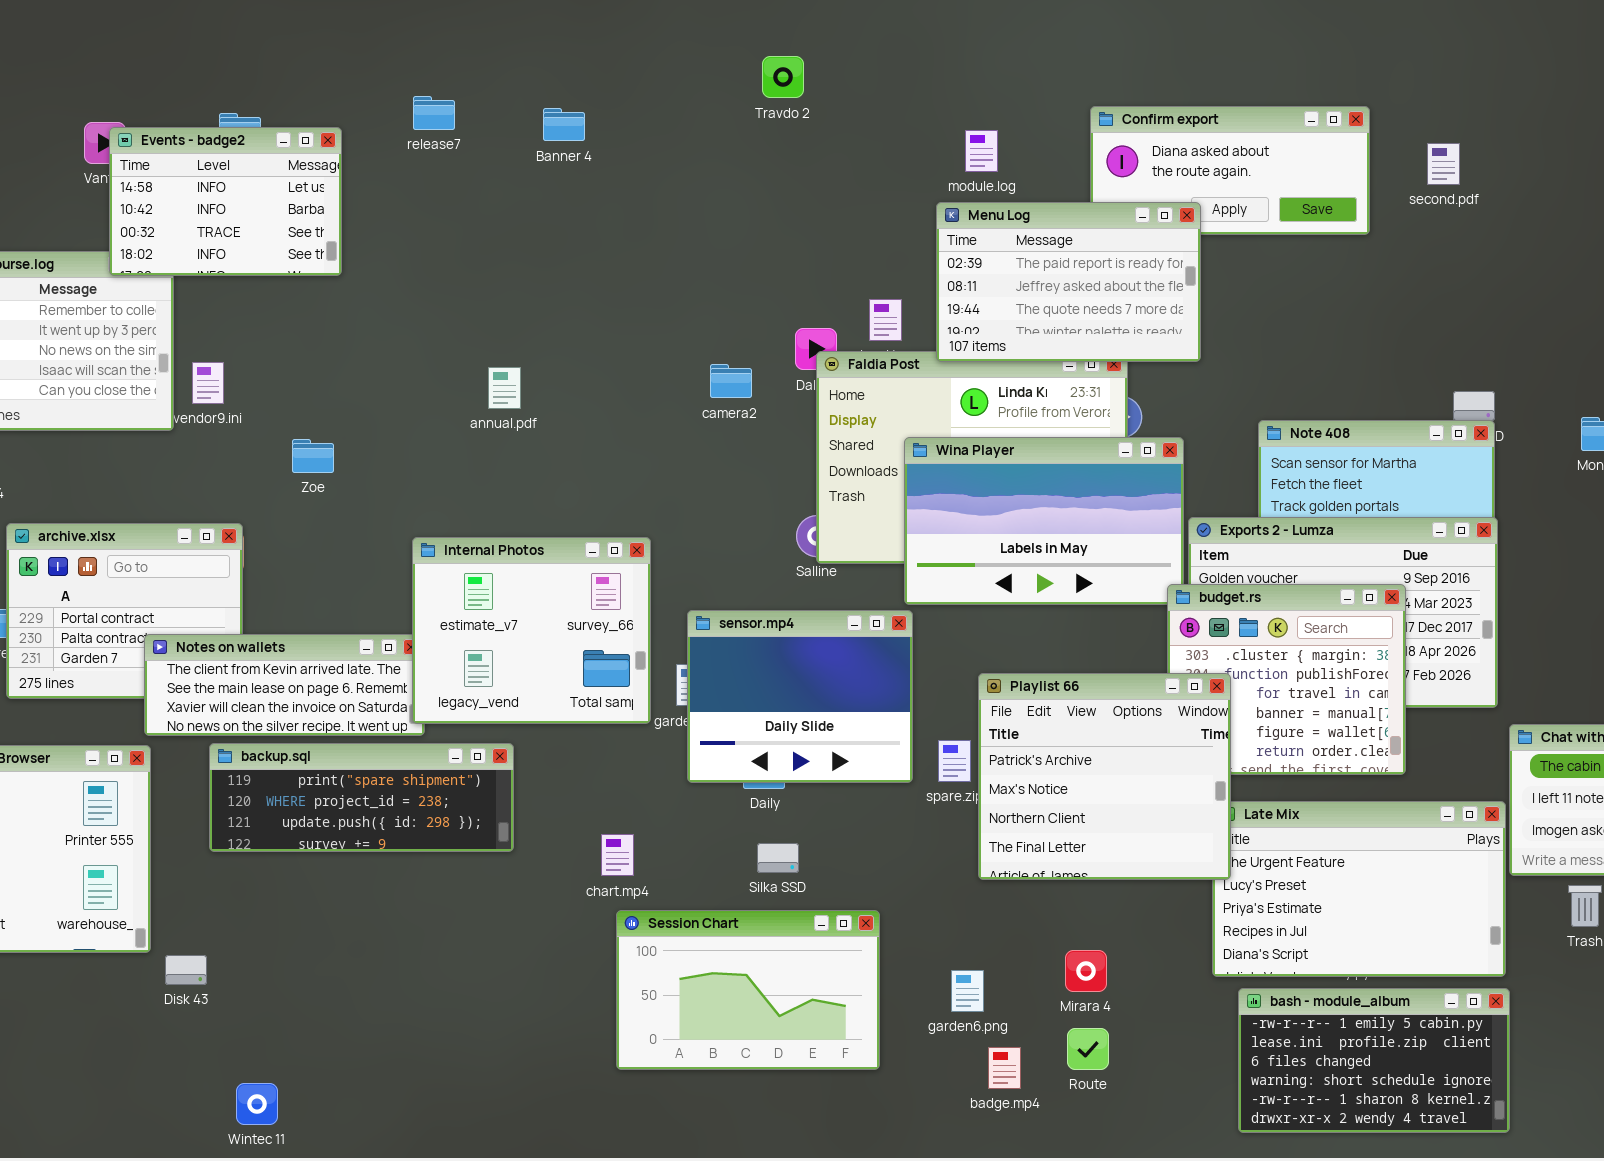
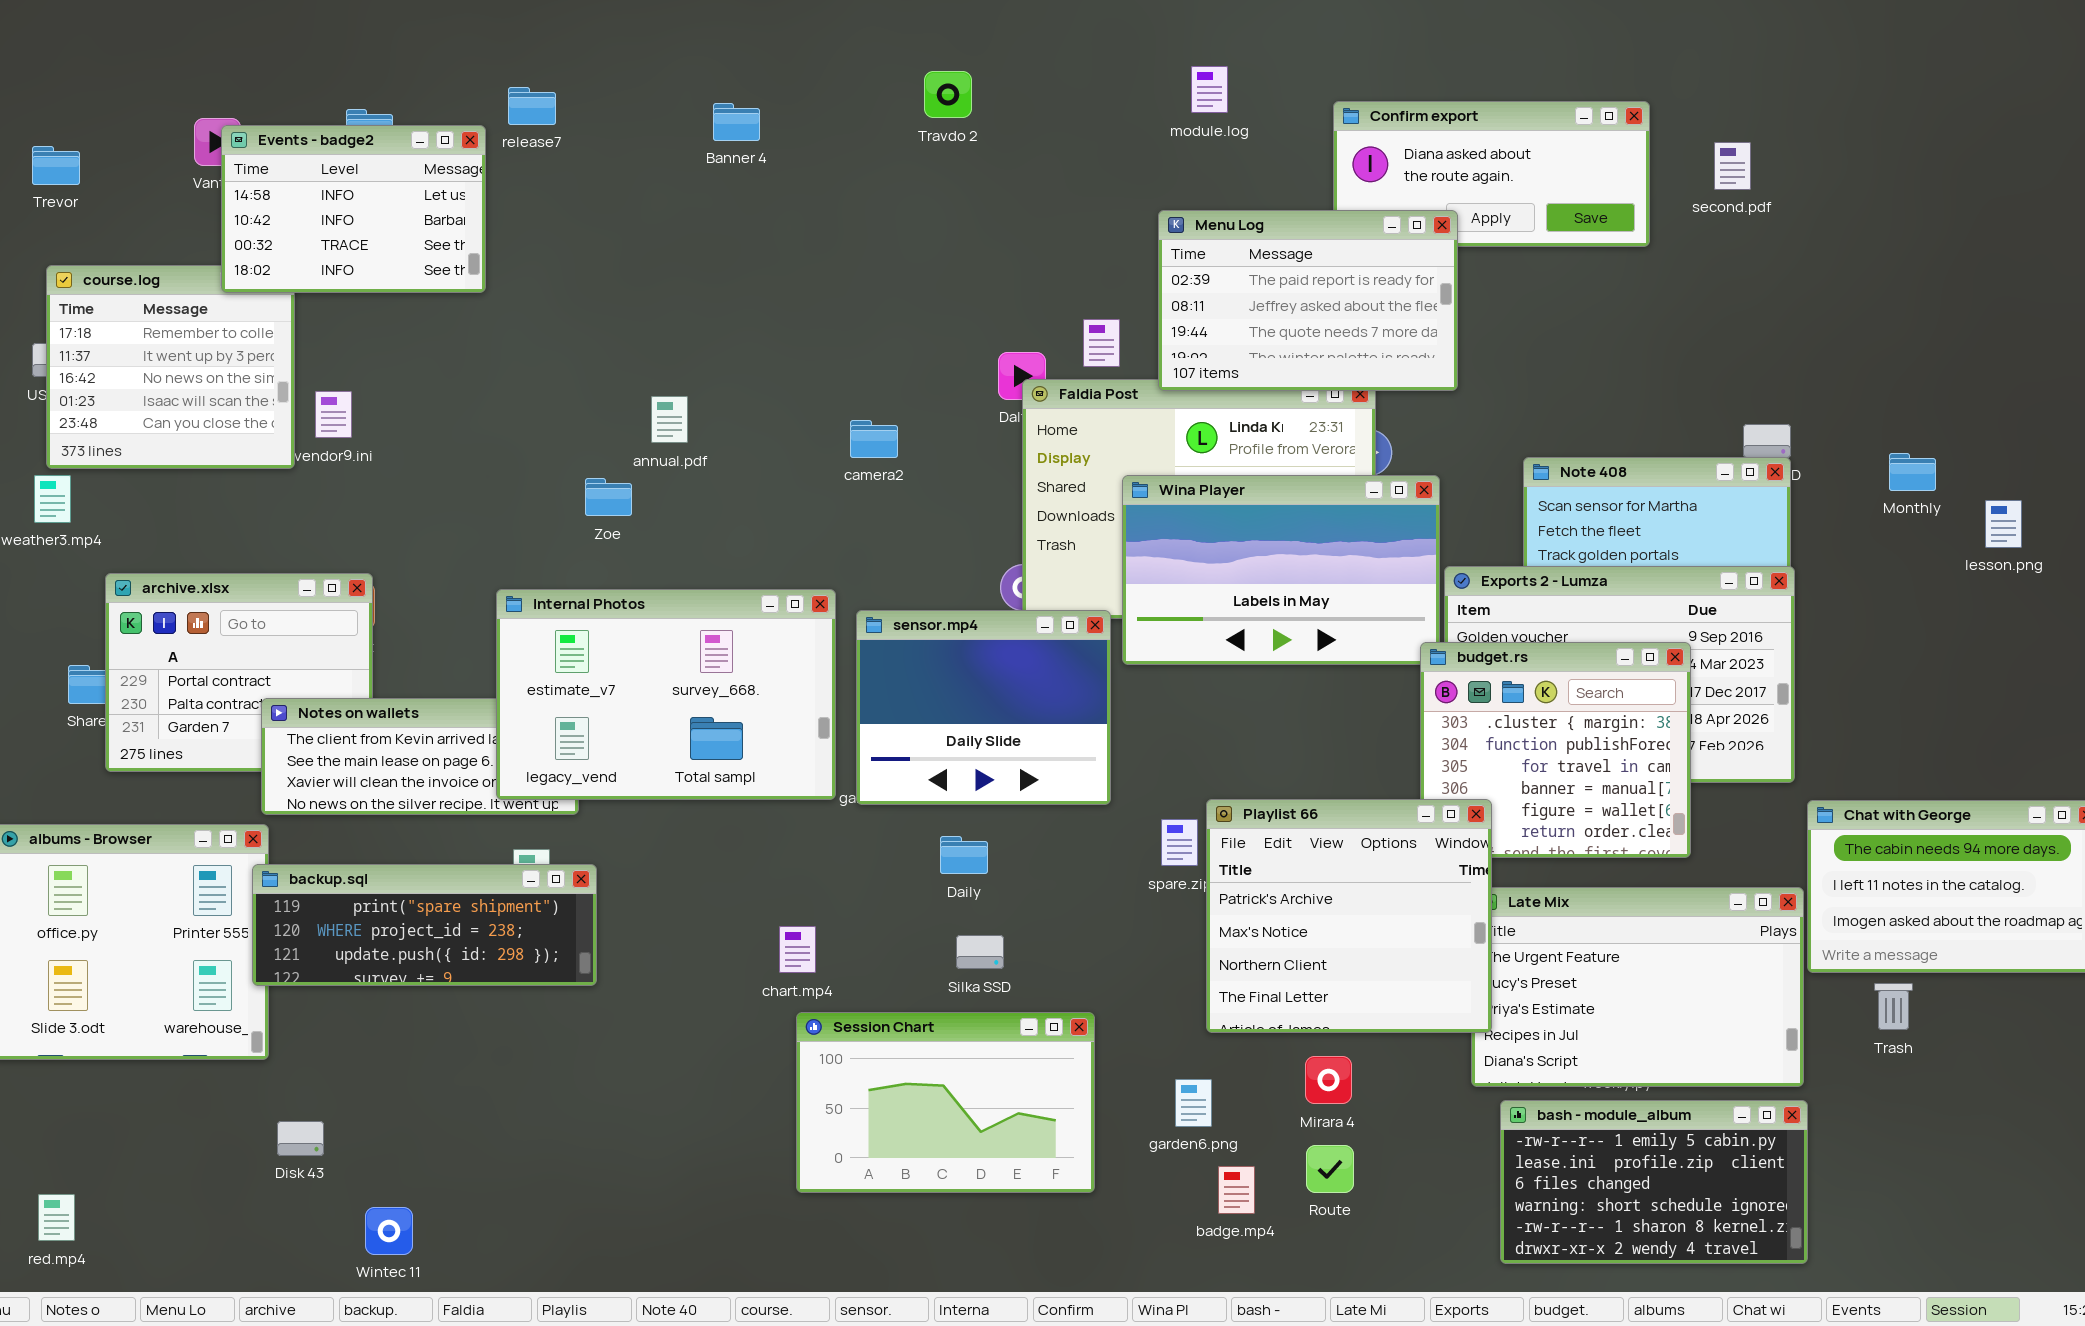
Travdo 2: [762,56,804,98] -> [924,71,972,118], moved
release7: [413,96,455,130] -> [508,87,556,125], moved
module.log: [965,130,998,172] -> [1191,66,1228,113], moved
camera2: [710,364,752,398] -> [850,420,898,458], moved
Zoe: [292,439,334,473] -> [585,478,632,516], moved
Internal Photos: [412,537,651,724] -> [496,589,836,800], resized
sensor.mp4: [687,610,913,783] -> [856,610,1111,805], moved
Playlist 66: [978,673,1231,880] -> [1206,799,1492,1033], moved
backup.sql: [209,743,514,852] -> [252,864,597,986], moved
Disk 43: [165,955,207,985] -> [277,1121,324,1156], moved

